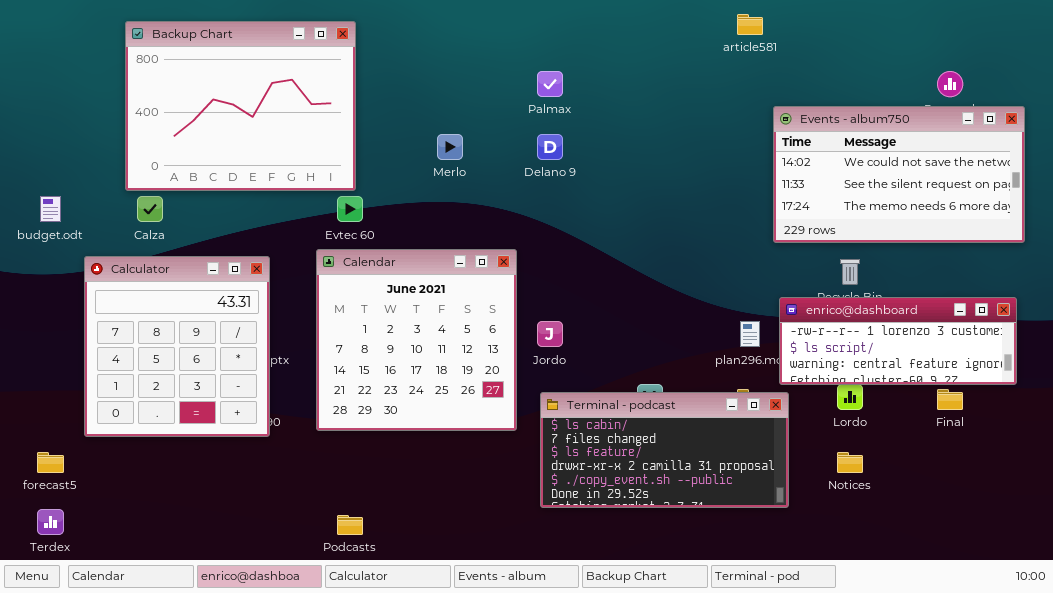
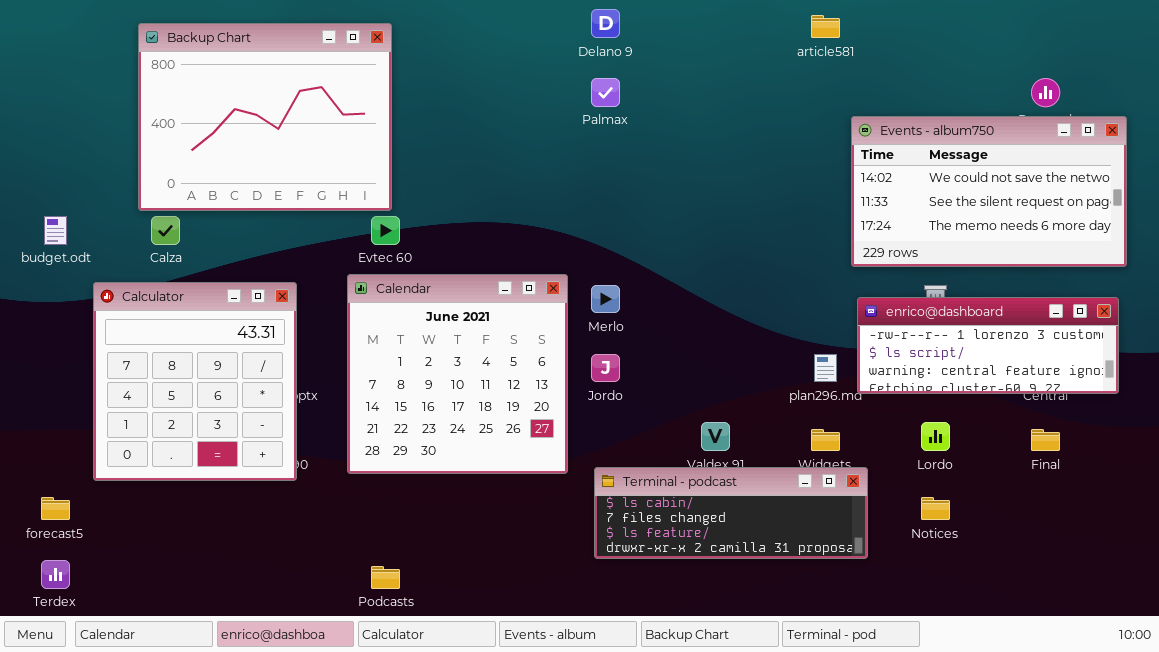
Merlo: [437,134,463,160] -> [591,285,620,313], moved
Delano 9: [537,134,563,160] -> [591,9,620,38], moved
enrico@dashboard: [779,297,1017,385] -> [857,297,1119,394], moved
Terminal - podcast: [540,392,789,508] -> [594,467,868,559], resized

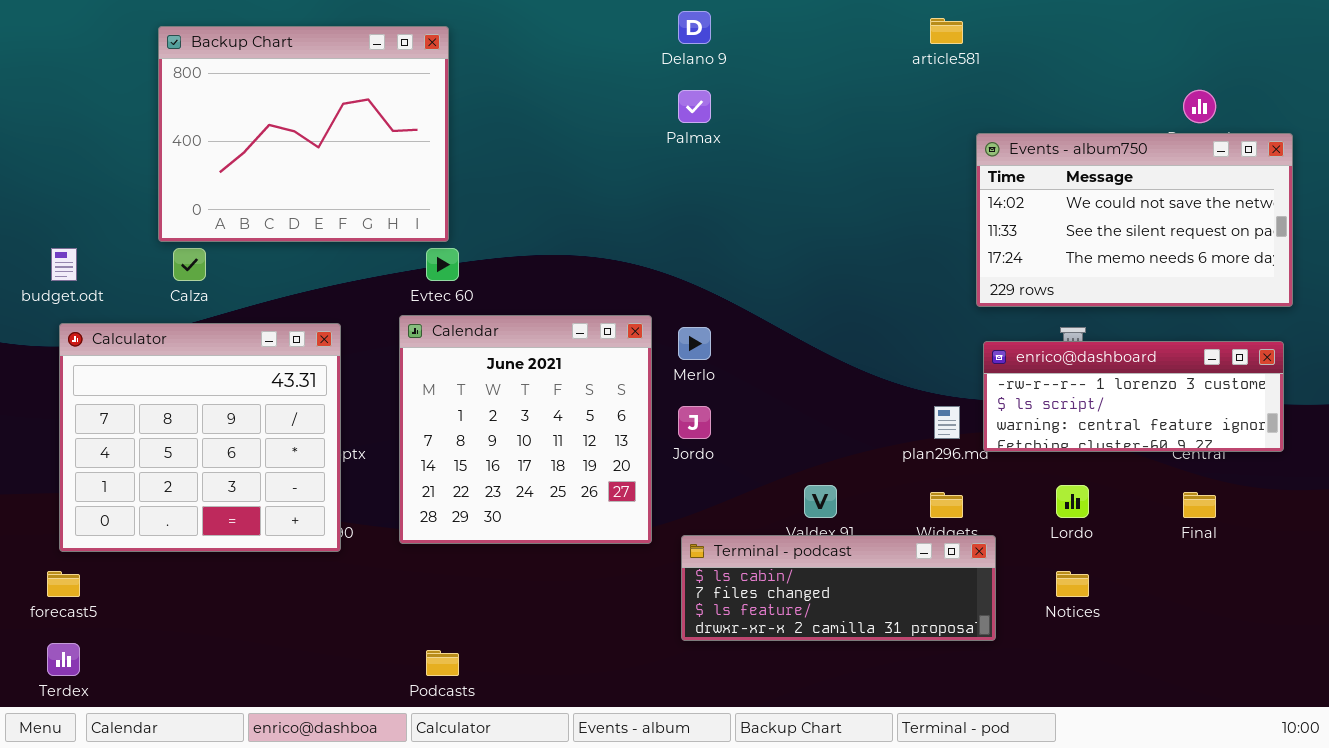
Calculator: [93,282,297,481] -> [59,323,341,552], resized

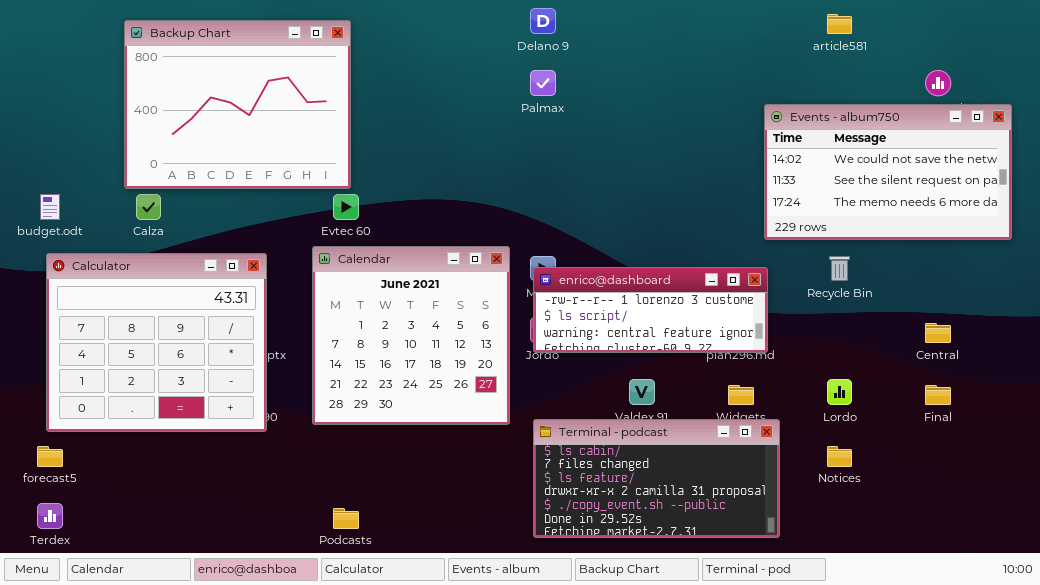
article581: [930,18,963,44] -> [827,14,852,34], moved
enrico@dashboard: [983,341,1284,452] -> [533,267,768,353], moved
Terminal - podcast: [681,535,996,641] -> [533,419,780,538], resized

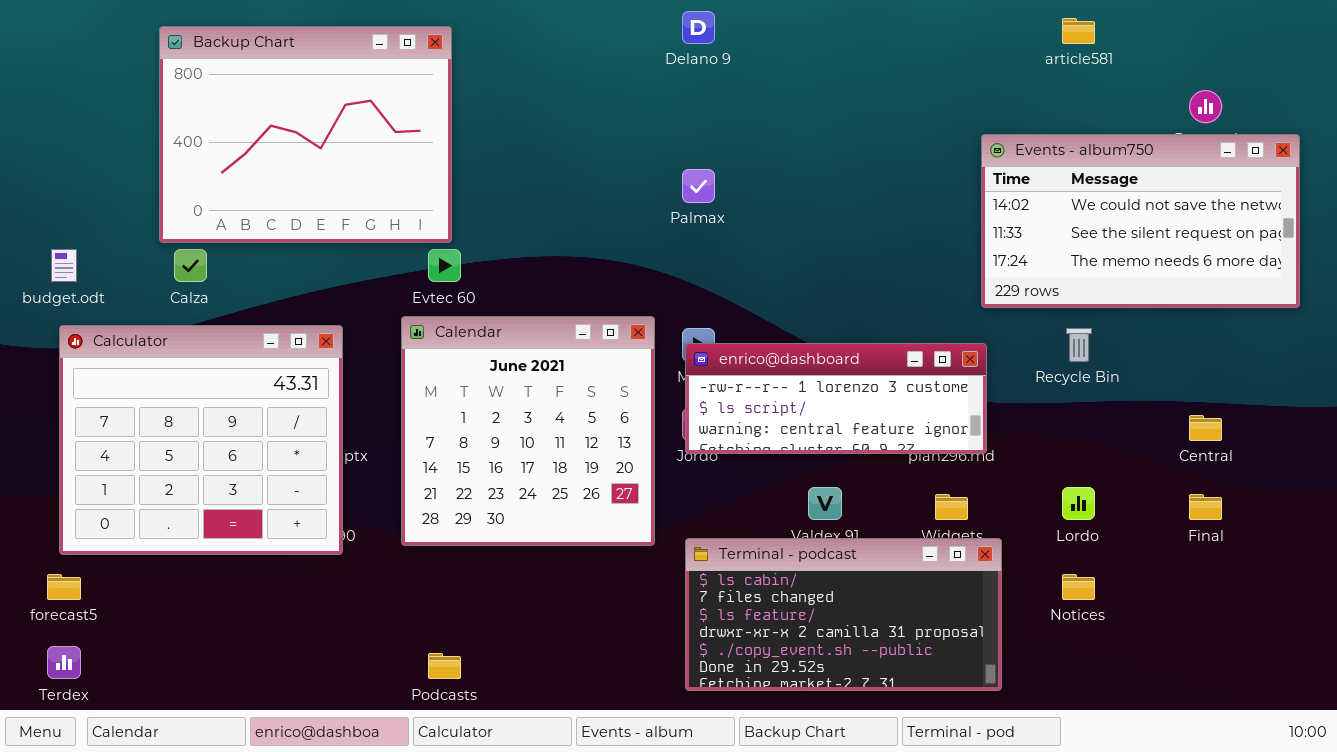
Palmax: [530,70,556,96] -> [682,169,715,203], moved

